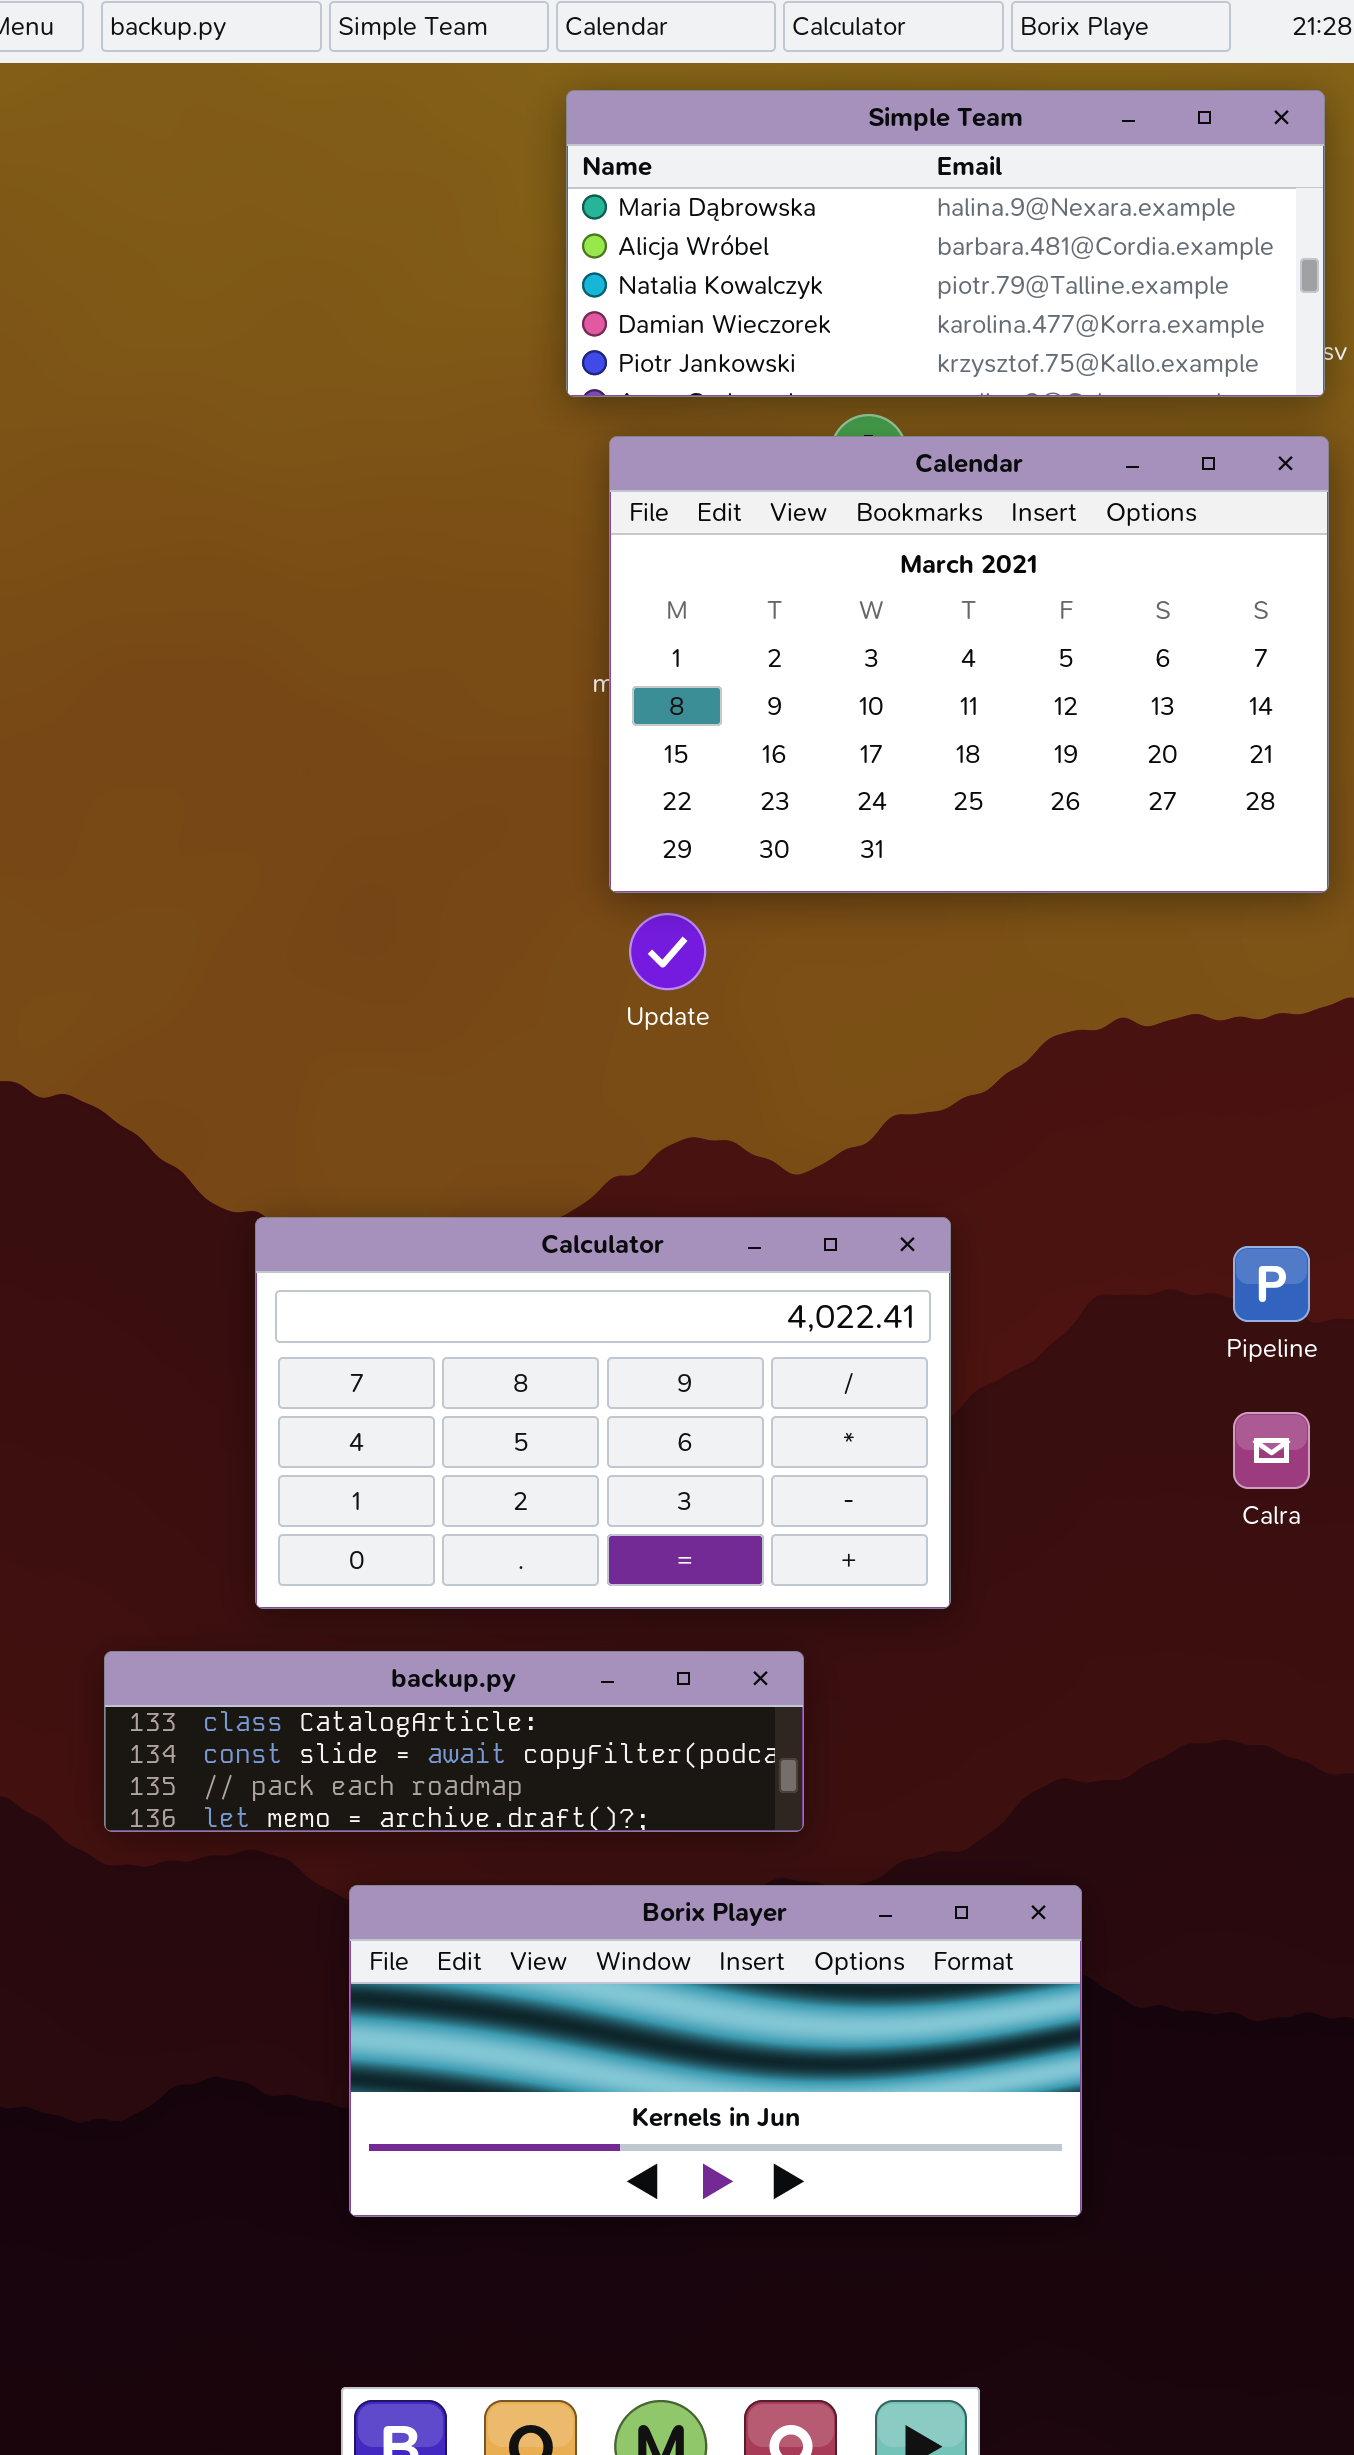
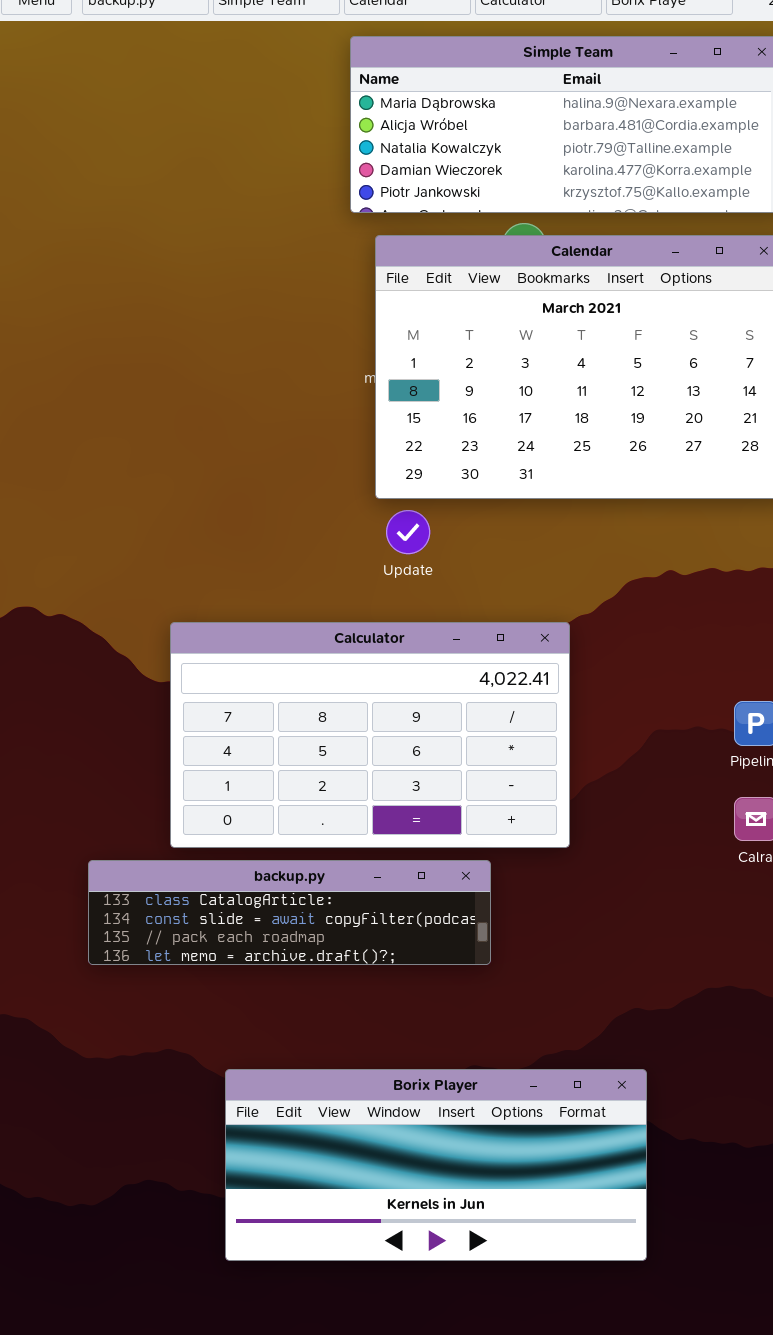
Calculator: [255,1217,951,1609] -> [170,622,570,848], moved
backup.py: [104,1651,804,1832] -> [88,860,491,965], moved

